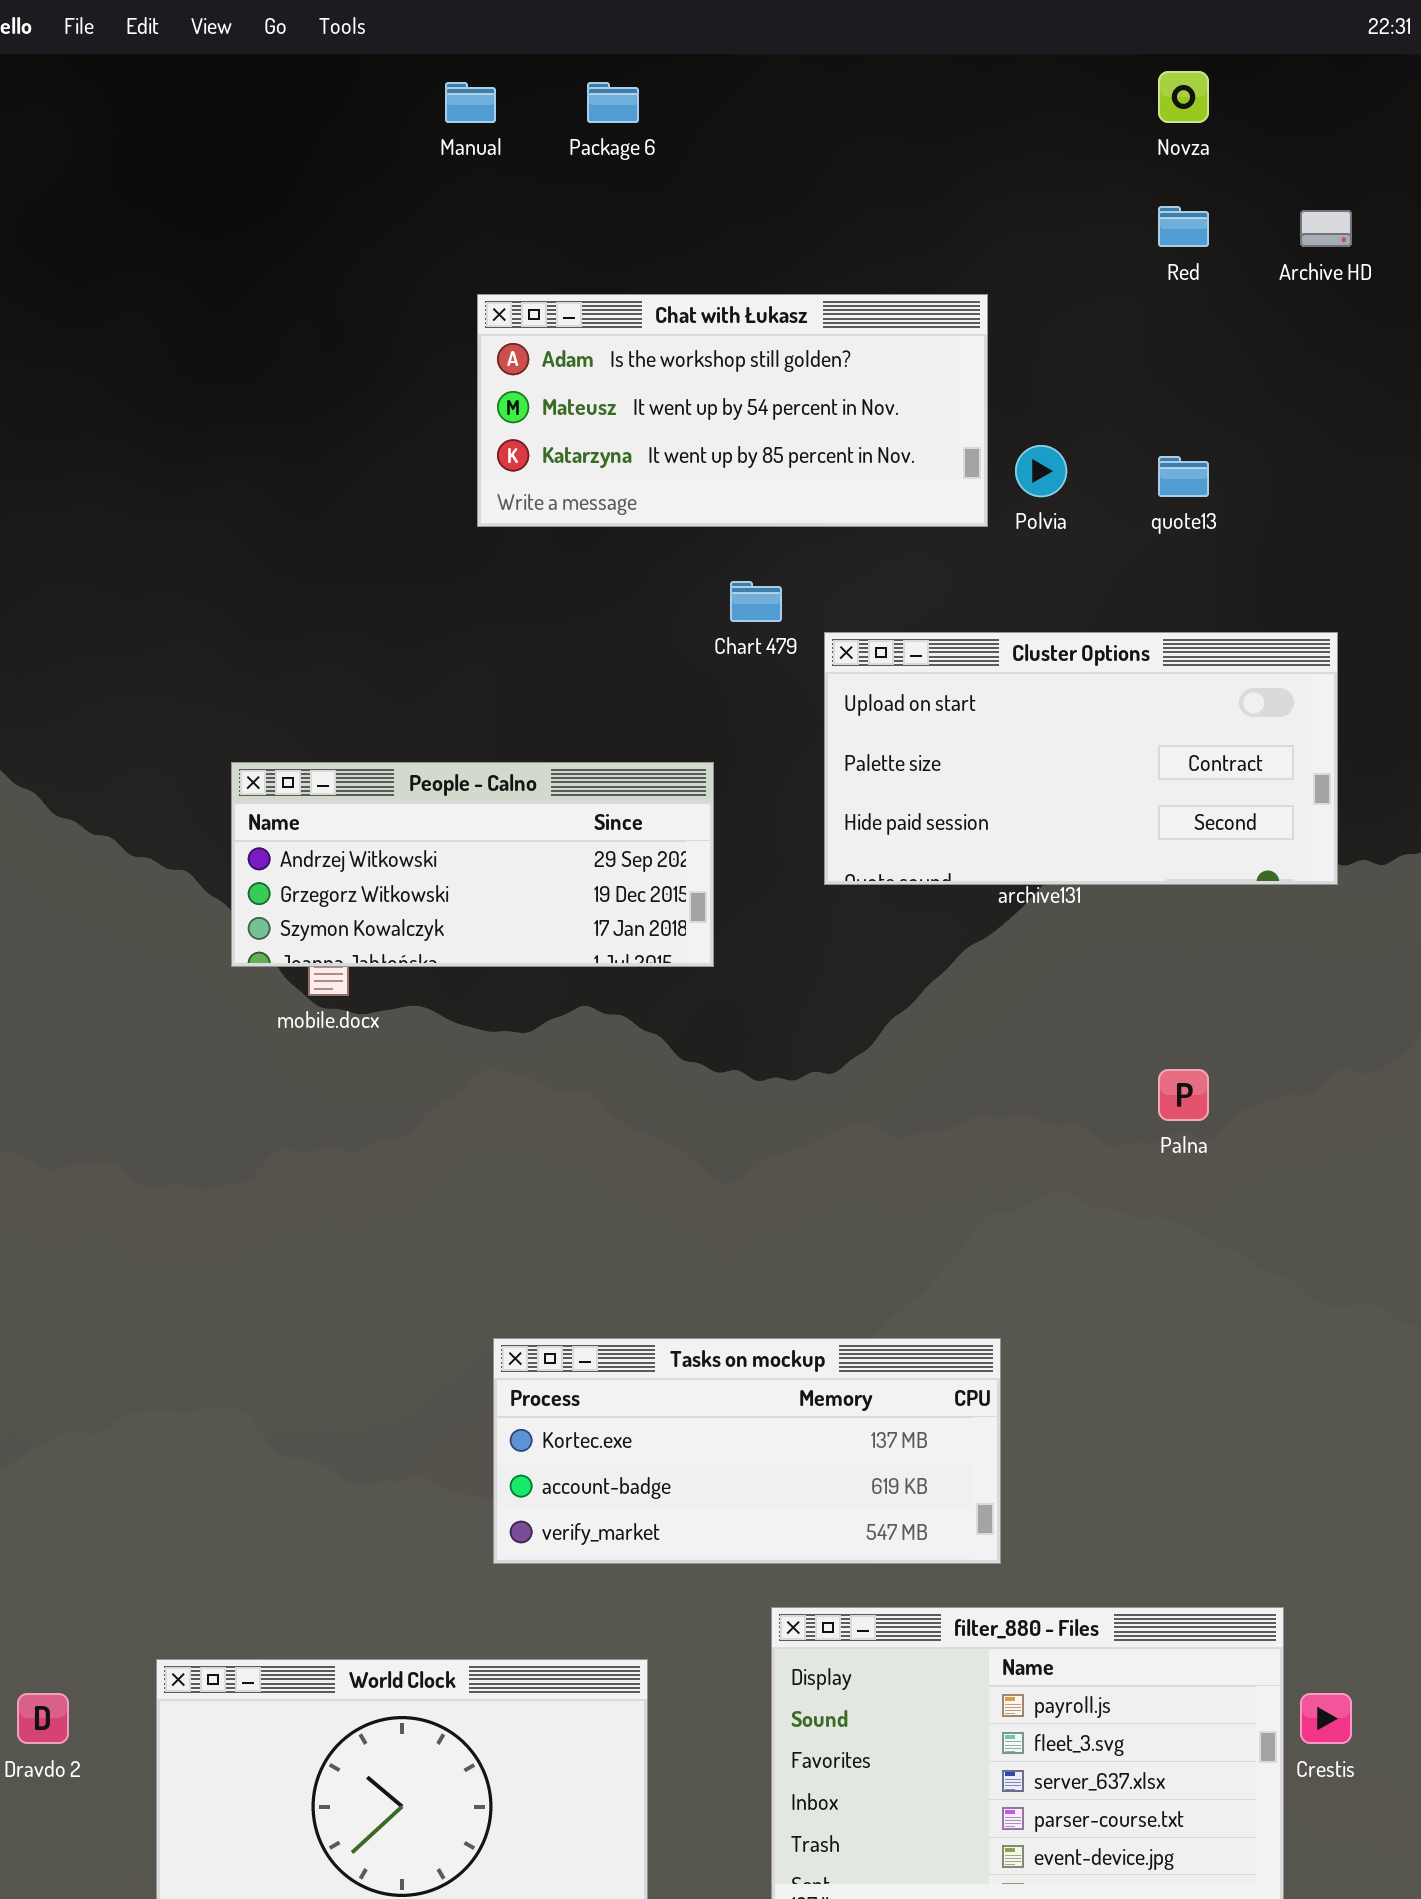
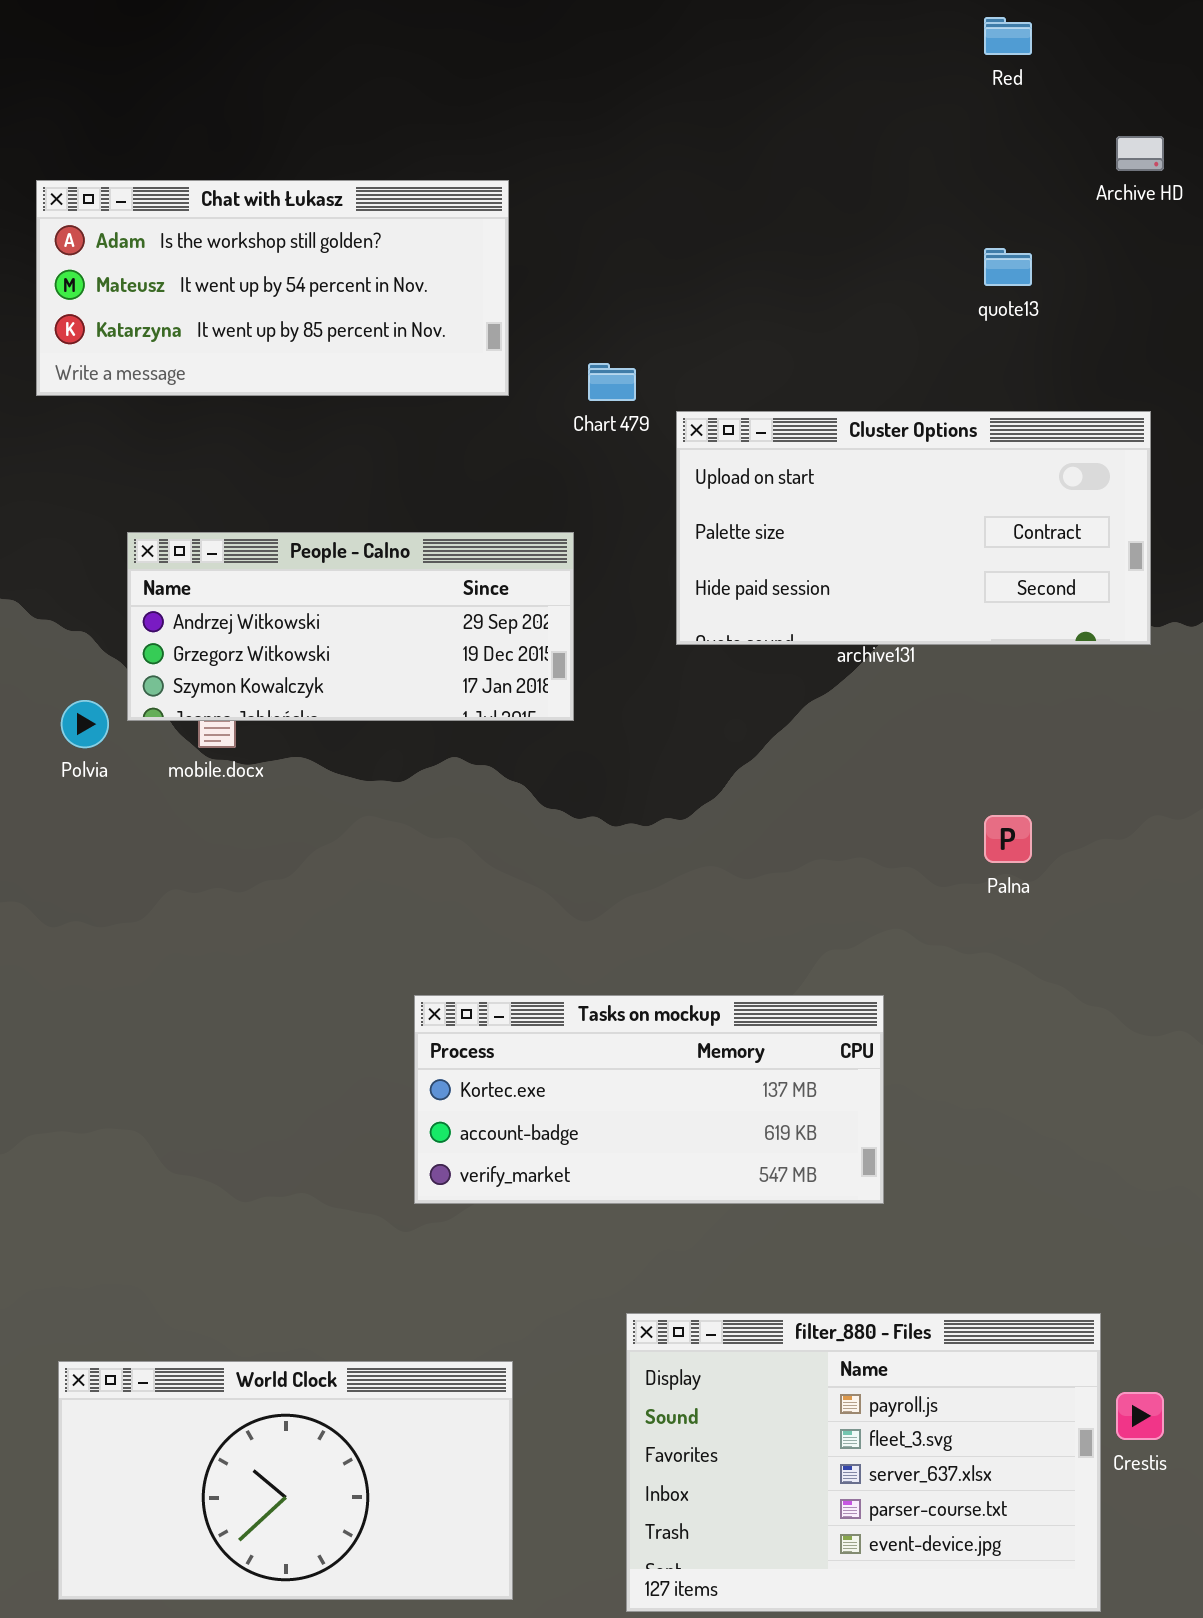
Archive HD: [1300,210,1352,247] -> [1116,136,1164,171], moved
Chat with Łukasz: [477,294,988,527] -> [36,180,509,396], moved
Polvia: [1015,445,1067,497] -> [61,700,109,748], moved
Tasks on mockup: [493,1338,1001,1564] -> [414,995,884,1204], moved

